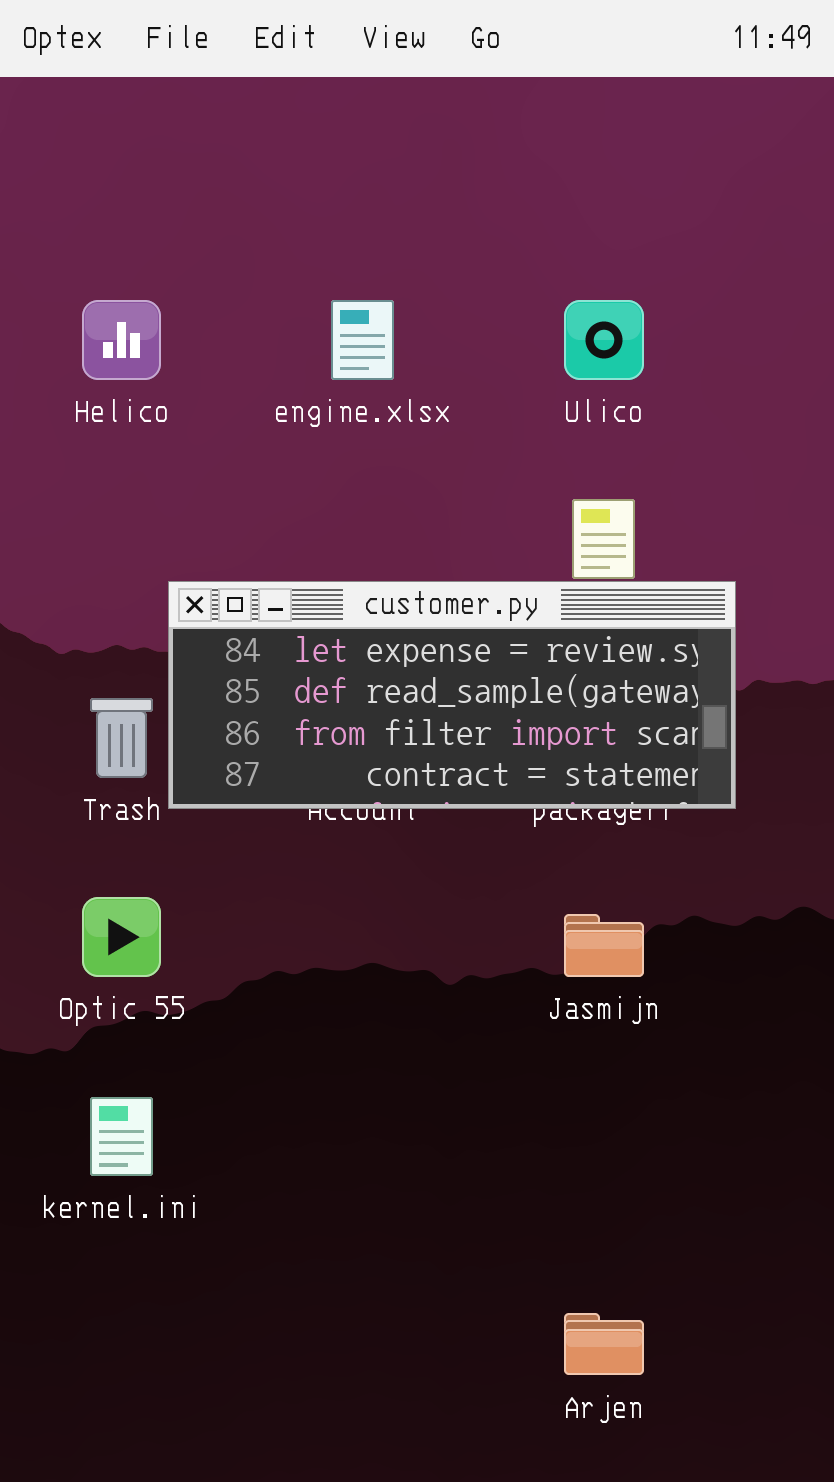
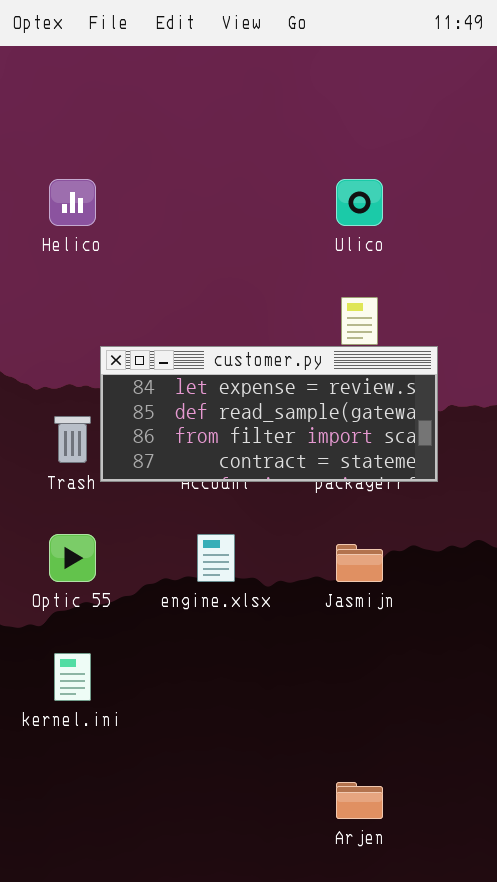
engine.xlsx: [331,300,394,380] -> [197,534,235,582], moved

